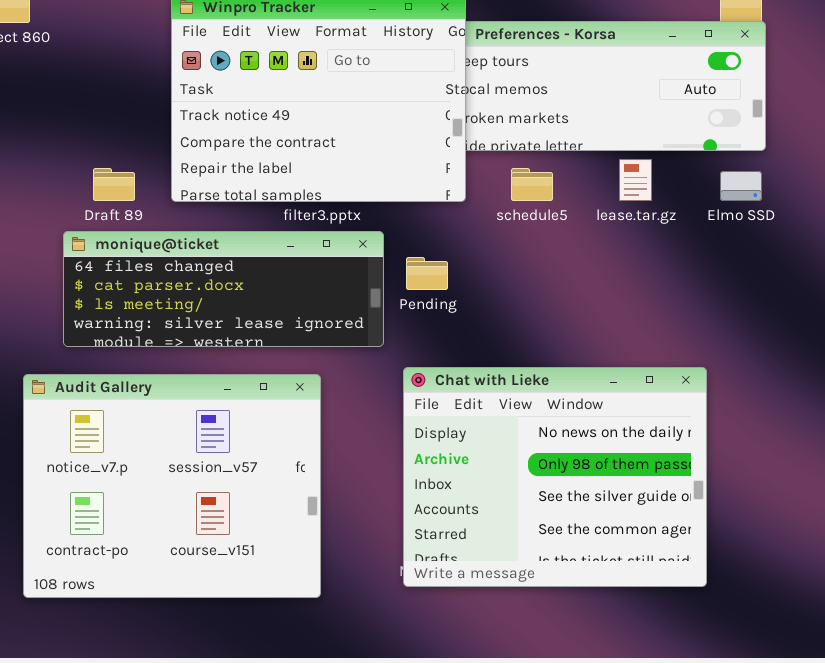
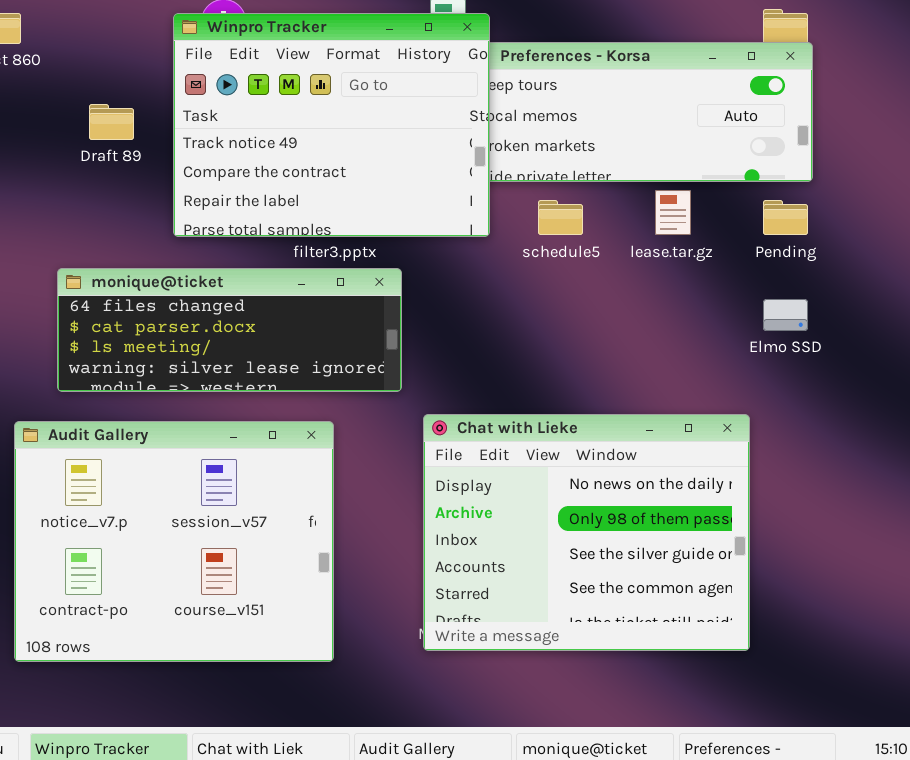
Draft 89: [93,168,135,201] -> [89,104,134,140], moved
Elmo SSD: [720,171,762,201] -> [763,299,808,331], moved
Pending: [406,257,448,290] -> [763,200,808,235], moved

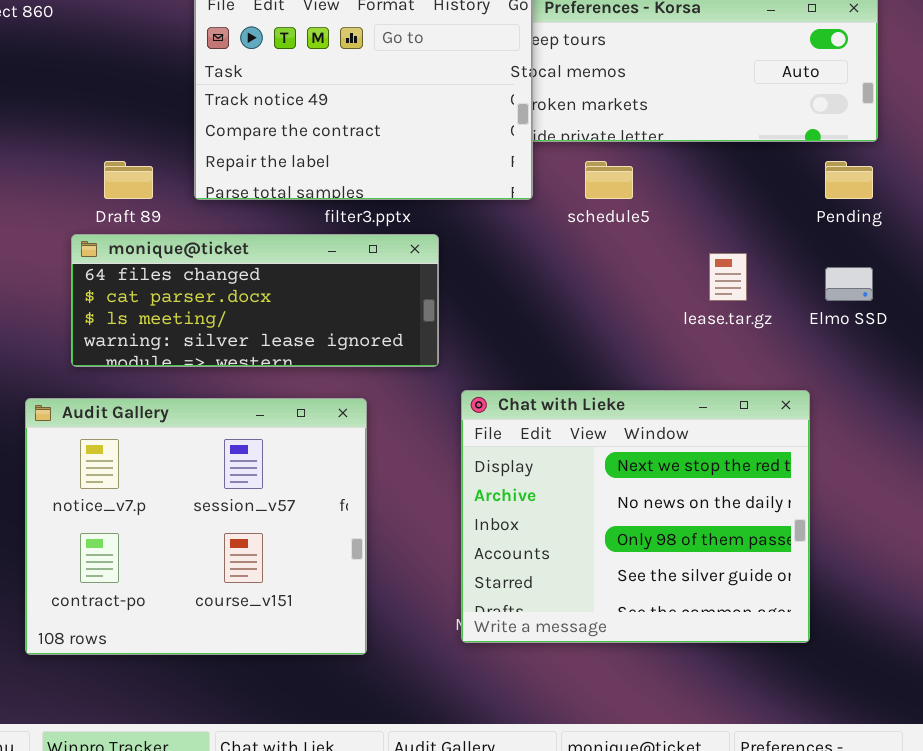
Draft 89: [89,104,134,140] -> [104,161,153,199], moved
lease.tar.gz: [655,190,691,235] -> [709,253,747,301], moved
Chat with Lieke: [423,414,750,651] -> [461,390,810,643], scrolled up 1 row

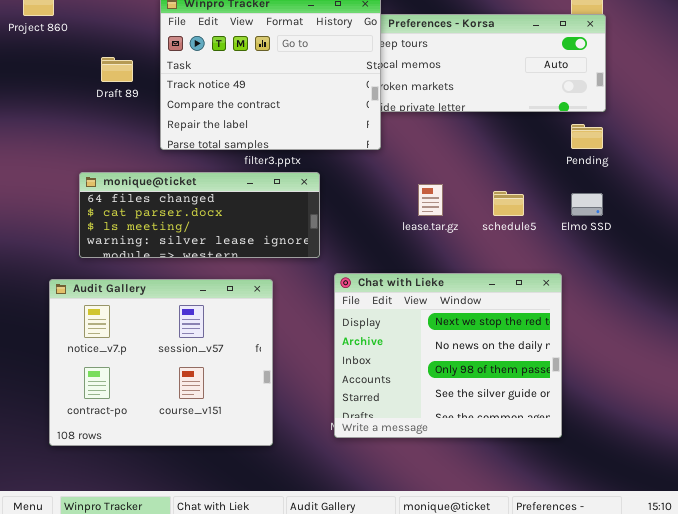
Draft 89: [104,161,153,199] -> [101,57,133,82], moved
schedule5: [585,161,633,199] -> [493,191,524,216], moved
lease.tar.gz: [709,253,747,301] -> [418,184,443,216], moved

